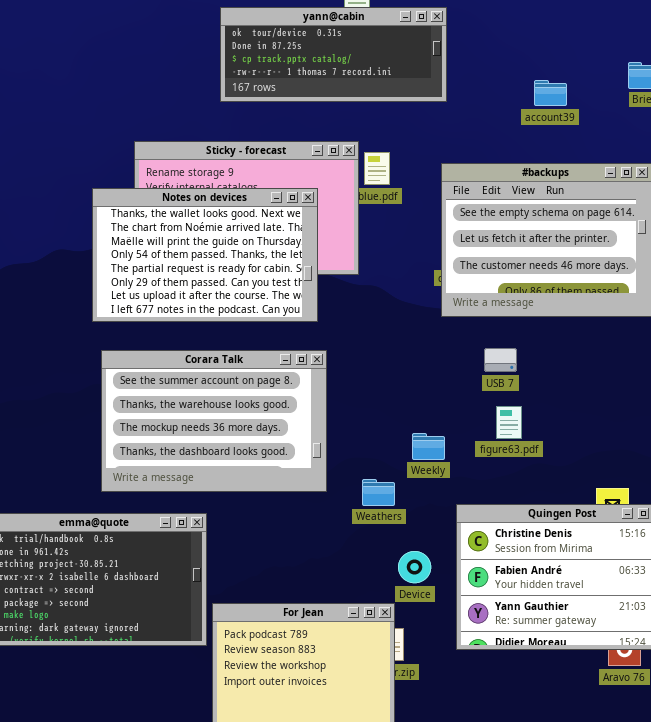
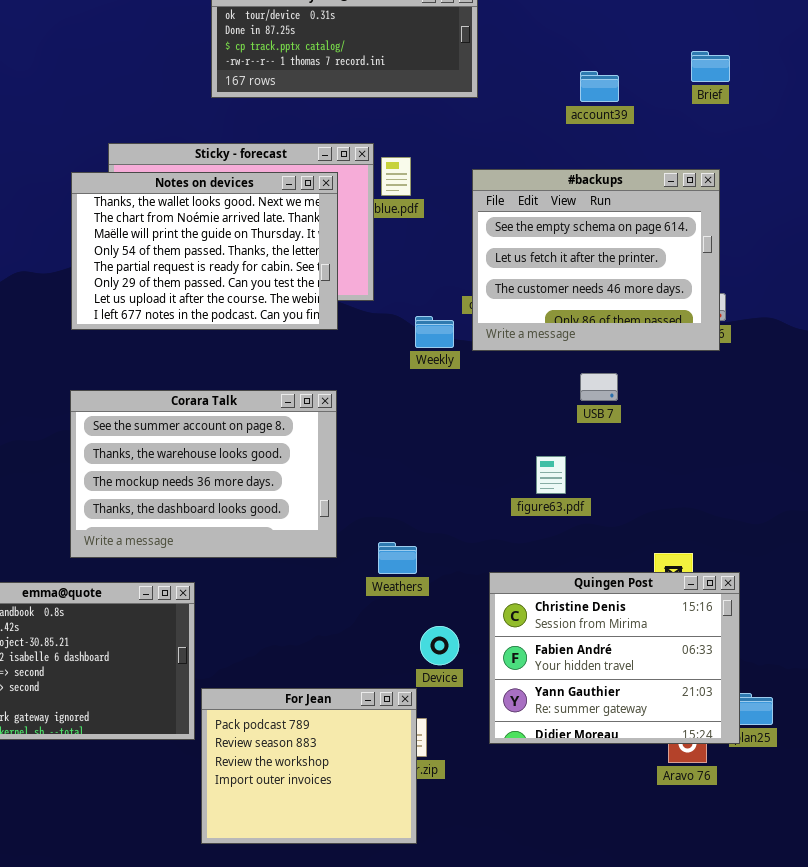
Notes on devices: [92,188,318,322] -> [71,172,338,330], moved
USB 7: [484,348,517,372] -> [580,373,618,401], moved
Weekly: [412,433,445,460] -> [415,316,454,348], moved

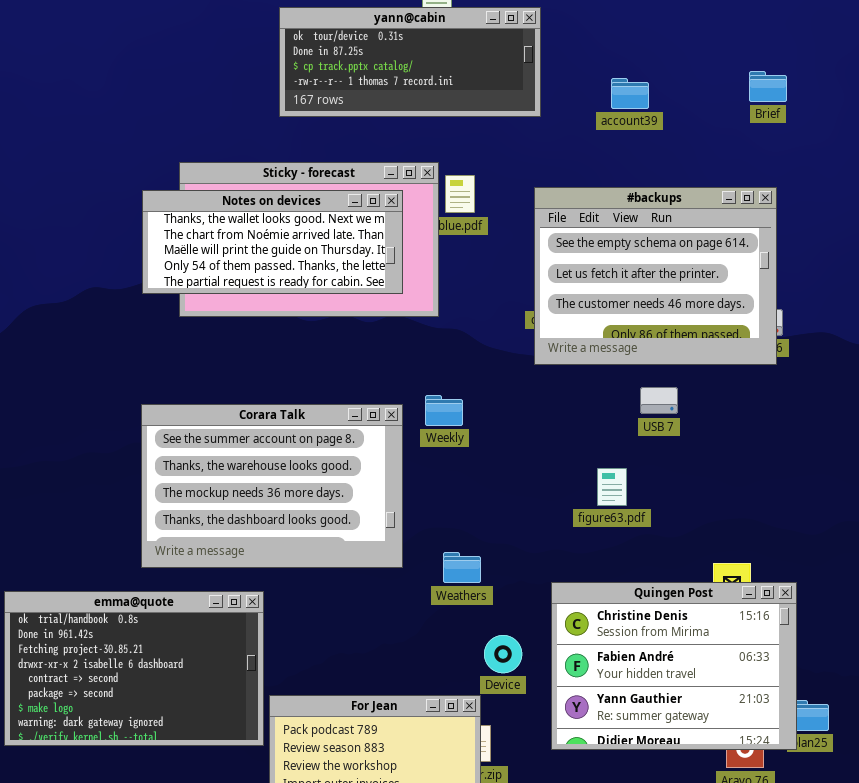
account39: [580,71,619,102] -> [611,78,649,109], moved
Notes on devices: [71,172,338,330] -> [142,190,403,294], resized
Weekly: [415,316,454,348] -> [425,395,463,426], moved

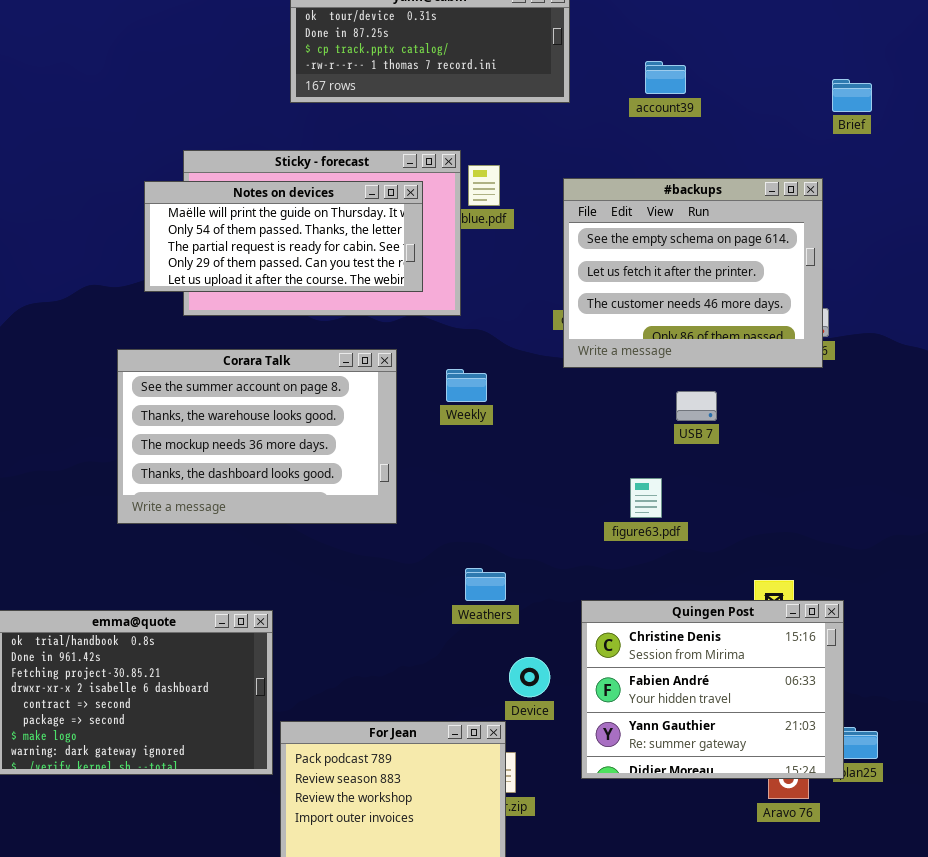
Brief: [749,71,787,102] -> [832,79,872,112], moved
Notes on devices: [142,190,403,294] -> [144,181,423,292], scrolled down 2 rows
Weekly: [425,395,463,426] -> [446,369,487,402], moved
Corara Talk: [141,404,403,568] -> [117,349,397,524], moved

